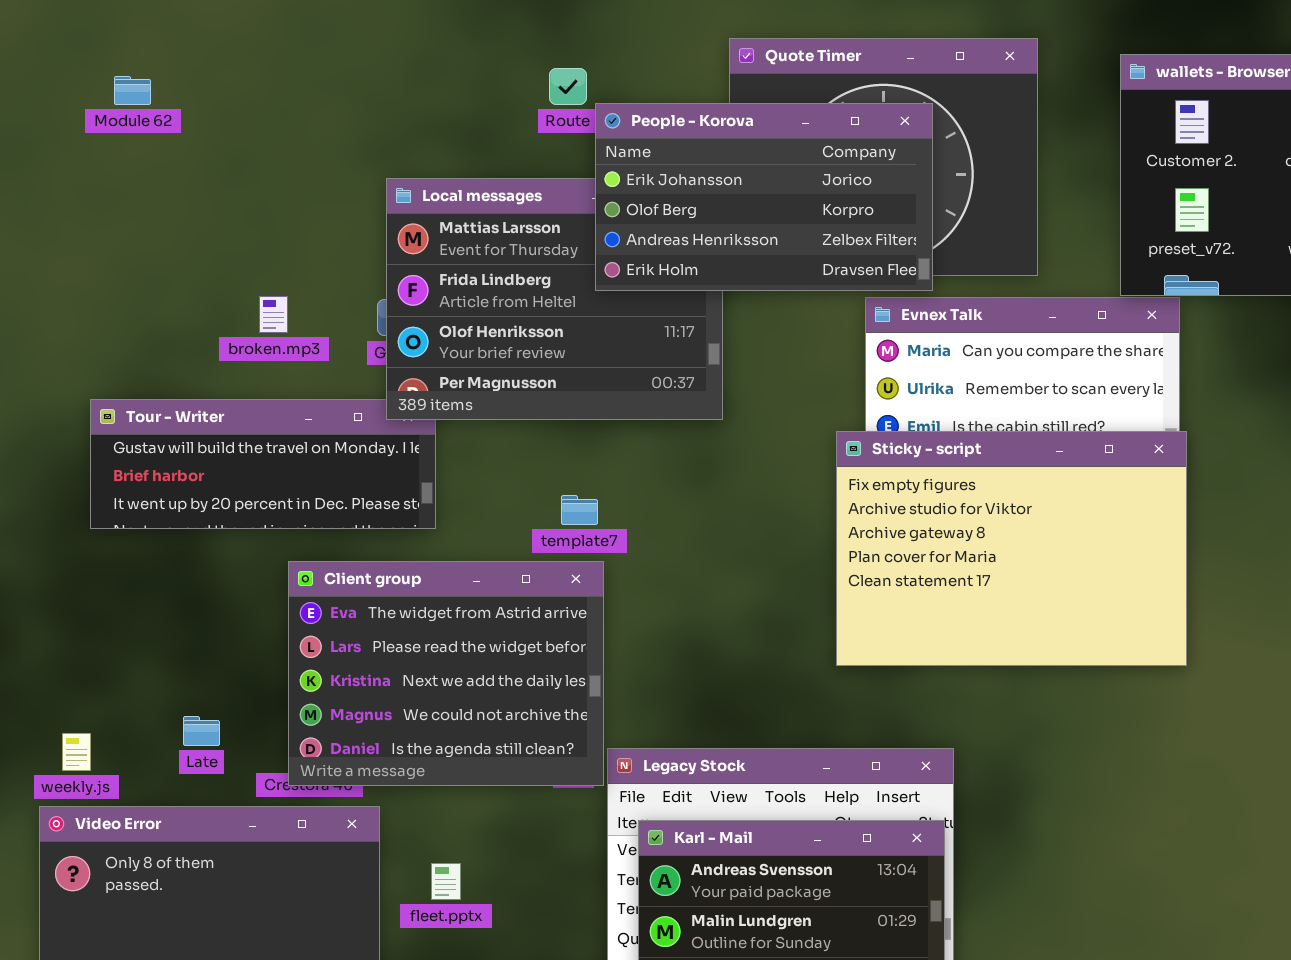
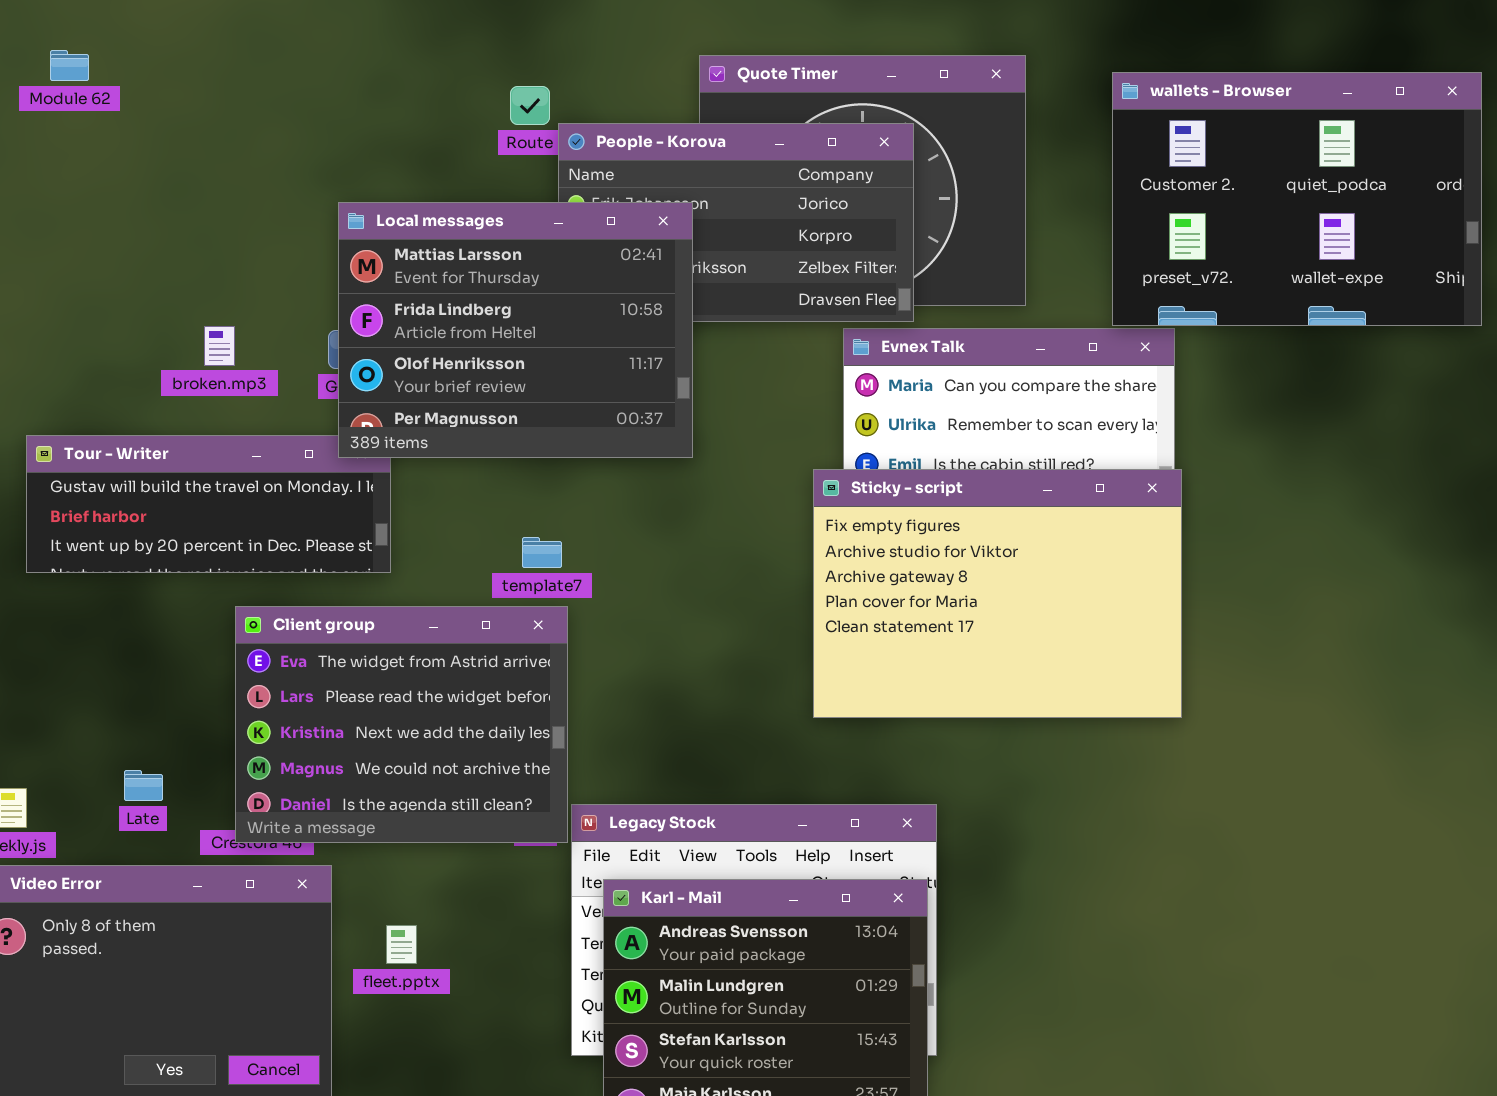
Module 62: [114,76,151,105] -> [50,50,89,81], moved
Local messages: [386,178,723,420] -> [338,202,693,458], raised

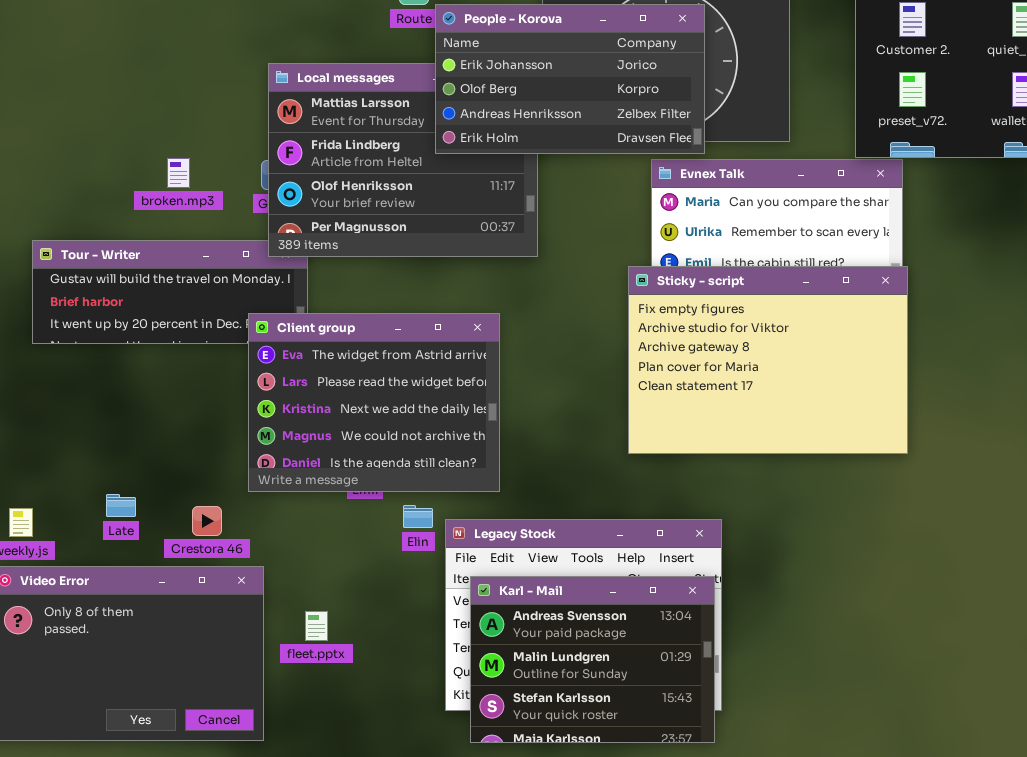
People - Korova: [558,123,914,322] -> [435,4,705,154], raised
Client group: [235,606,568,843] -> [248,313,500,492], moved

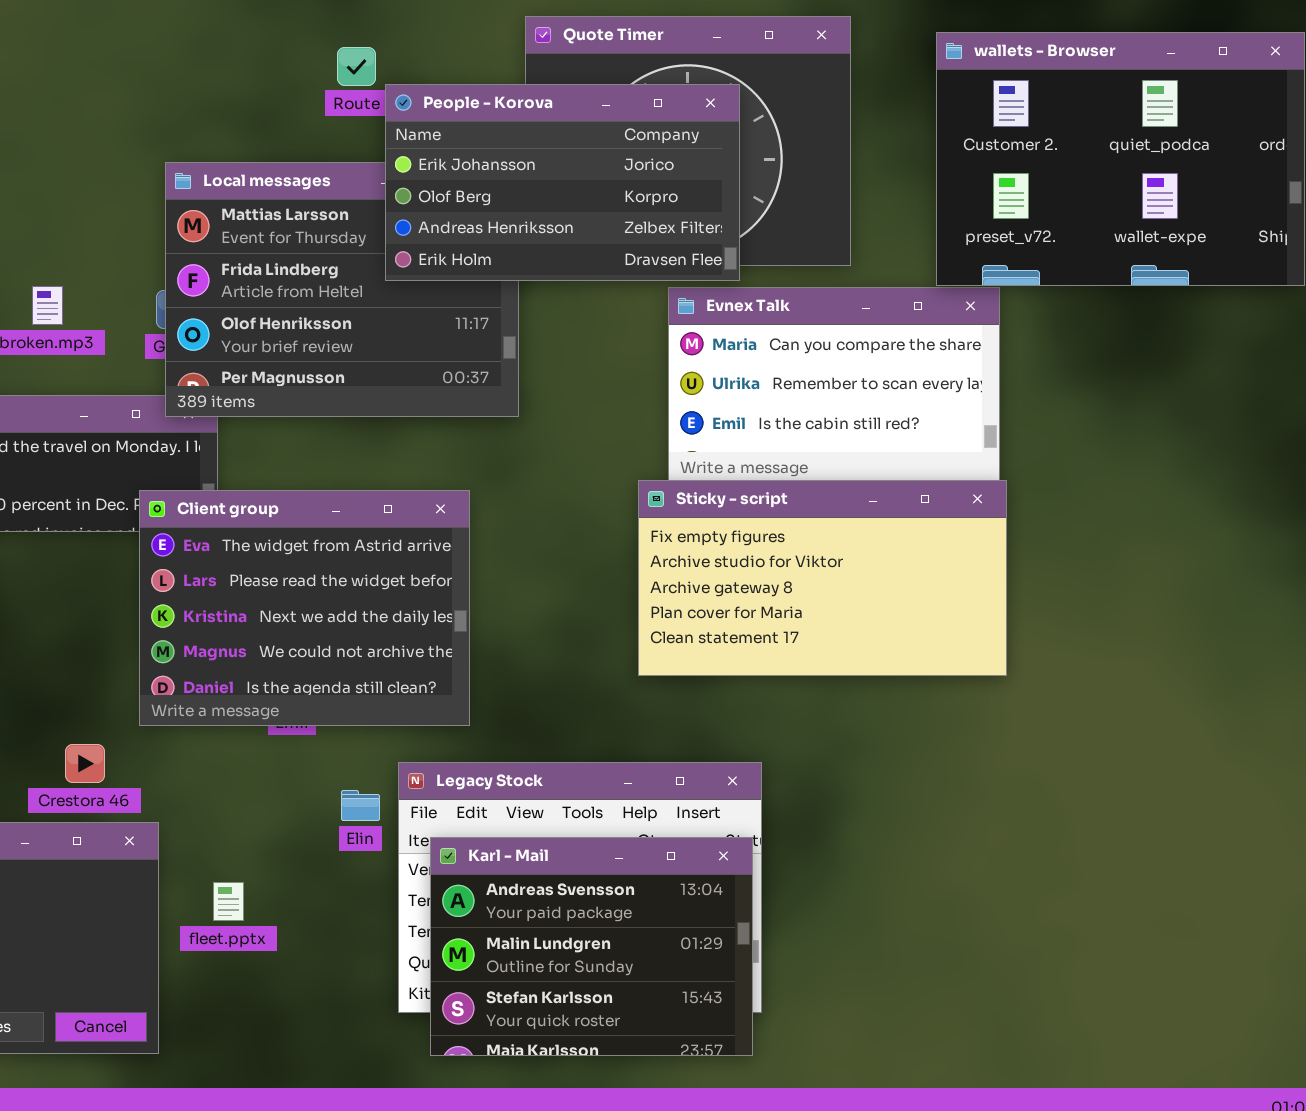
Sticky - script: [628,266,908,454] -> [638,480,1007,676], resized
Elin: [403,505,433,528] -> [341,790,380,821], moved

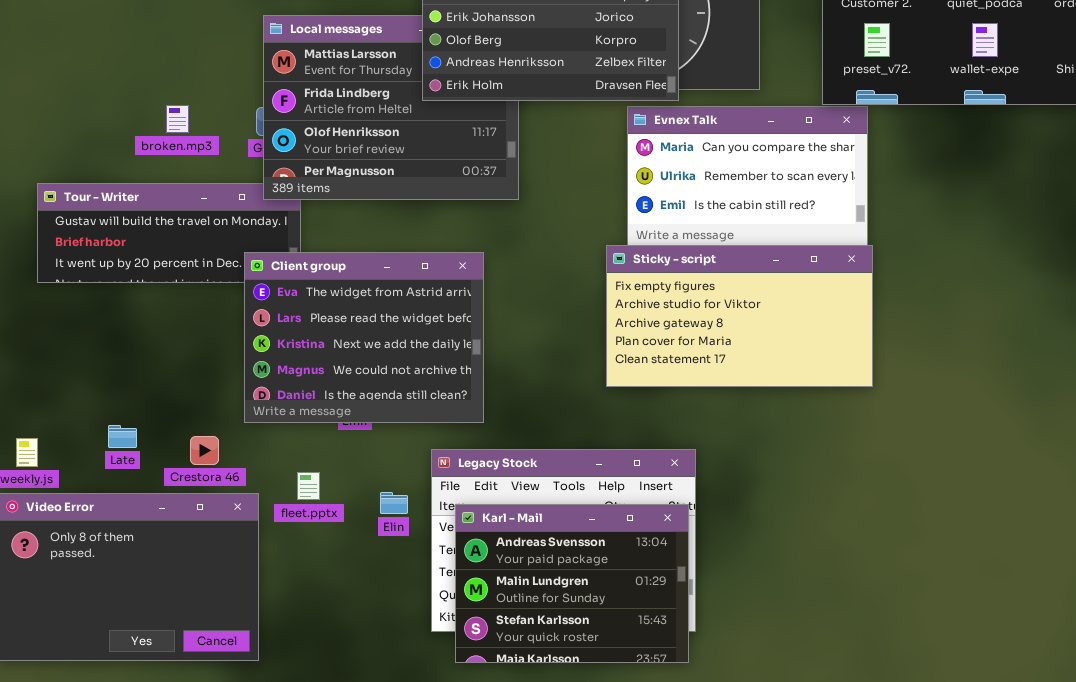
Elin: [341,790,380,821] -> [380,492,408,514], moved
fleet.pptx: [213,882,244,921] -> [297,472,320,500], moved

